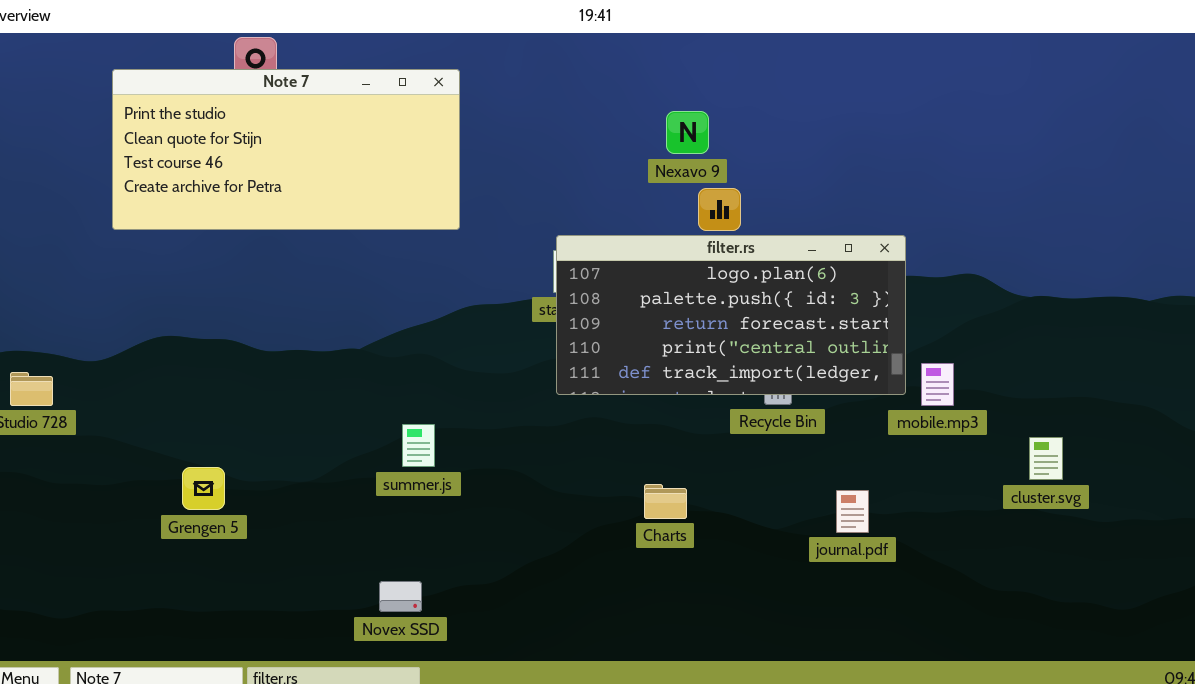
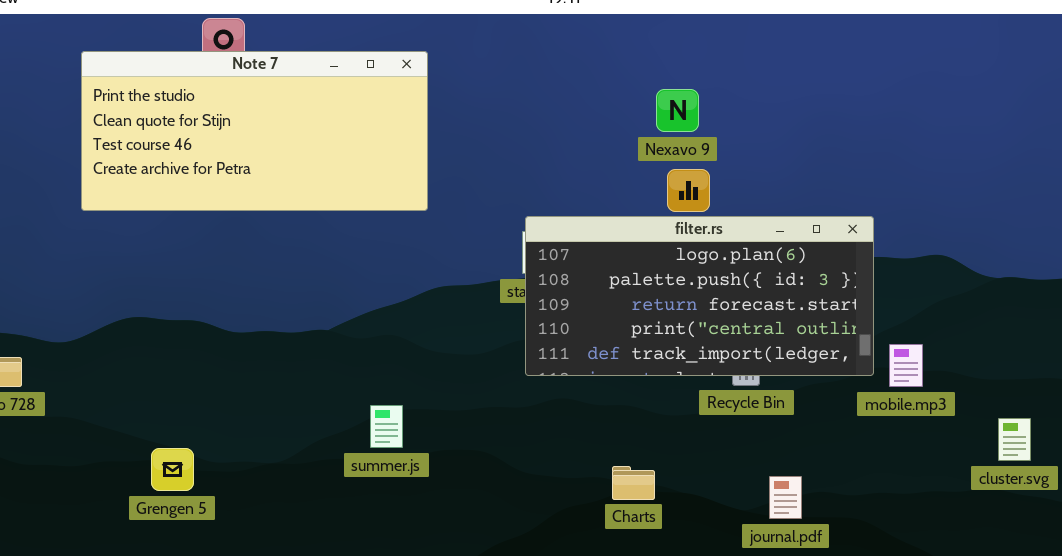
Nexavo 9: [666,111,709,154] -> [656,89,699,132], moved
journal.pdf: [836,490,869,533] -> [769,476,802,519], moved

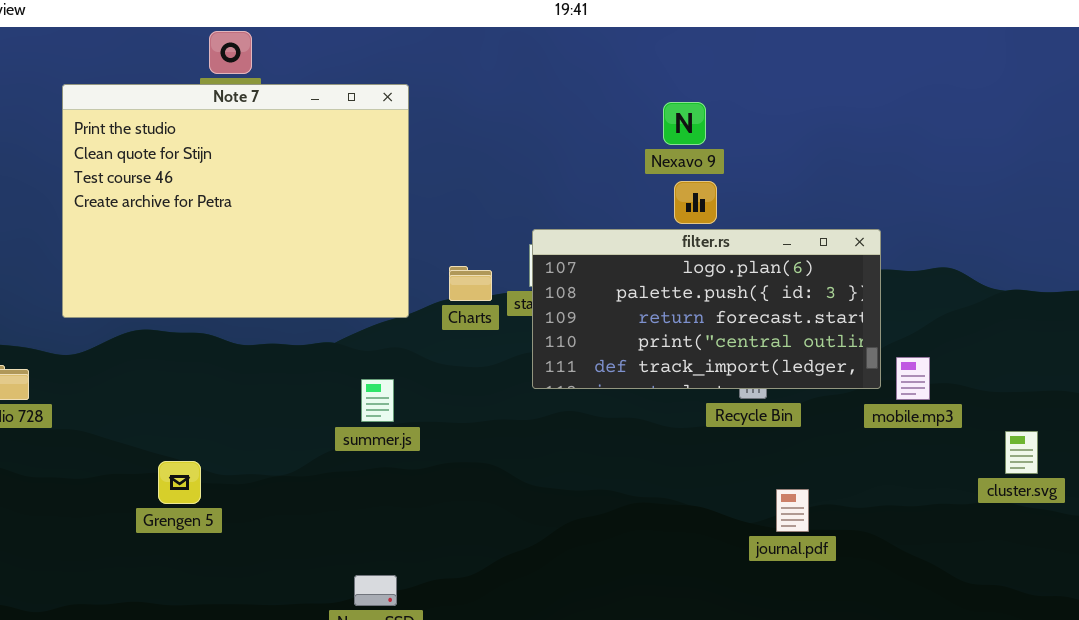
Note 7: [81,51,428,211] -> [62,84,409,318], moved, resized
summer.js: [370,405,403,448] -> [361,379,394,422], moved
Charts: [612,466,655,500] -> [449,266,492,301], moved

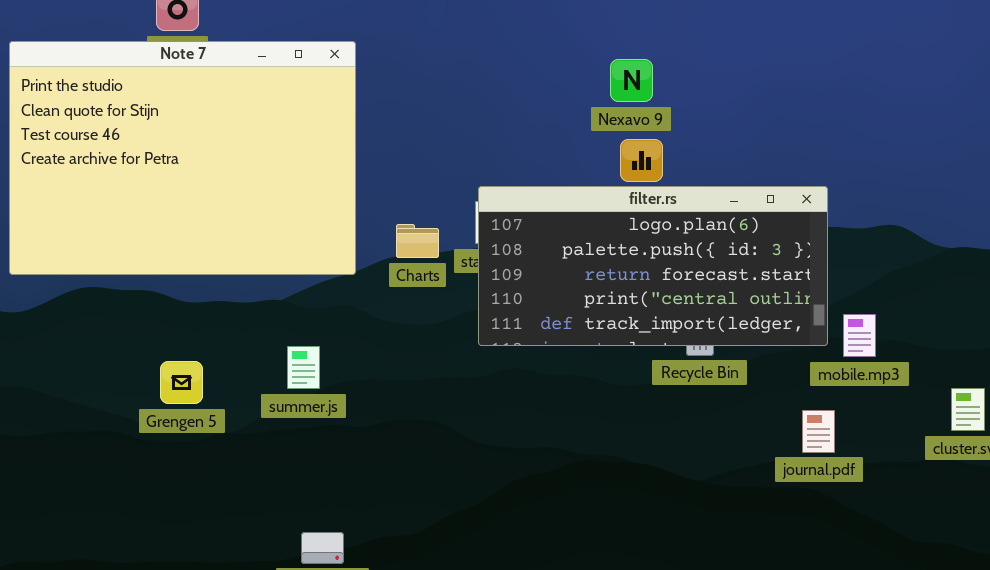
summer.js: [361,379,394,422] -> [287,346,320,389], moved
Grengen 5: [158,461,201,504] -> [160,361,203,404], moved
journal.pdf: [776,489,809,532] -> [802,410,835,453], moved

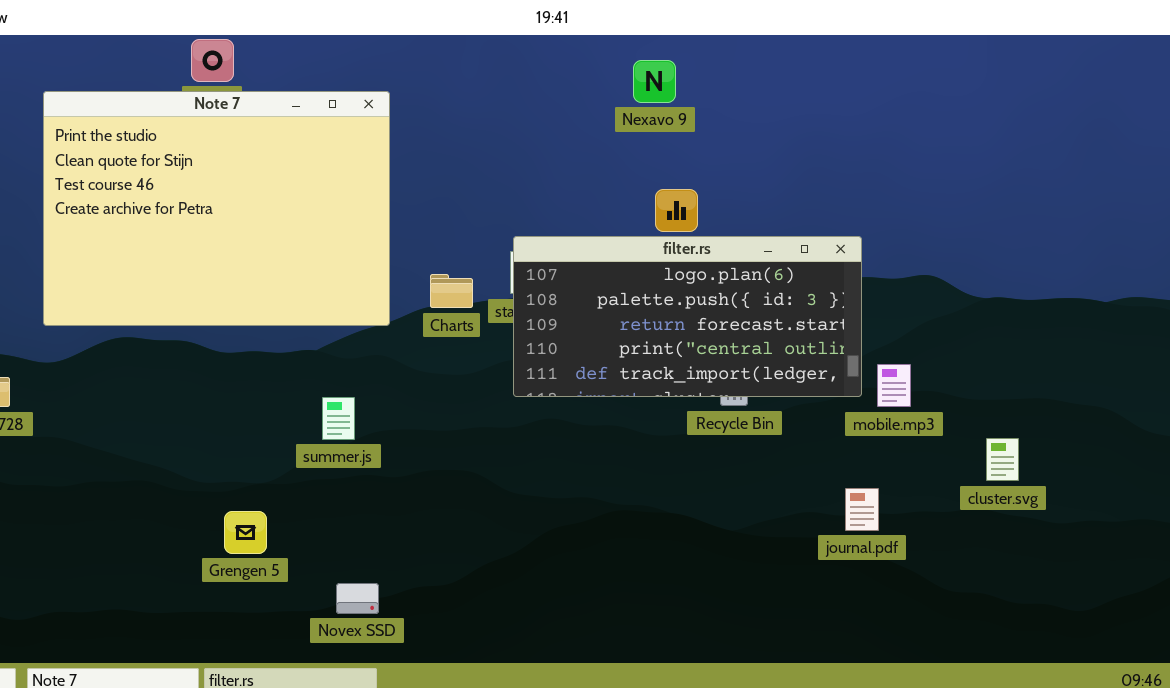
Nexavo 9: [610,59,653,102] -> [633,60,676,103], moved
Grengen 5: [160,361,203,404] -> [224,511,267,554], moved
journal.pdf: [802,410,835,453] -> [845,488,879,531], moved

